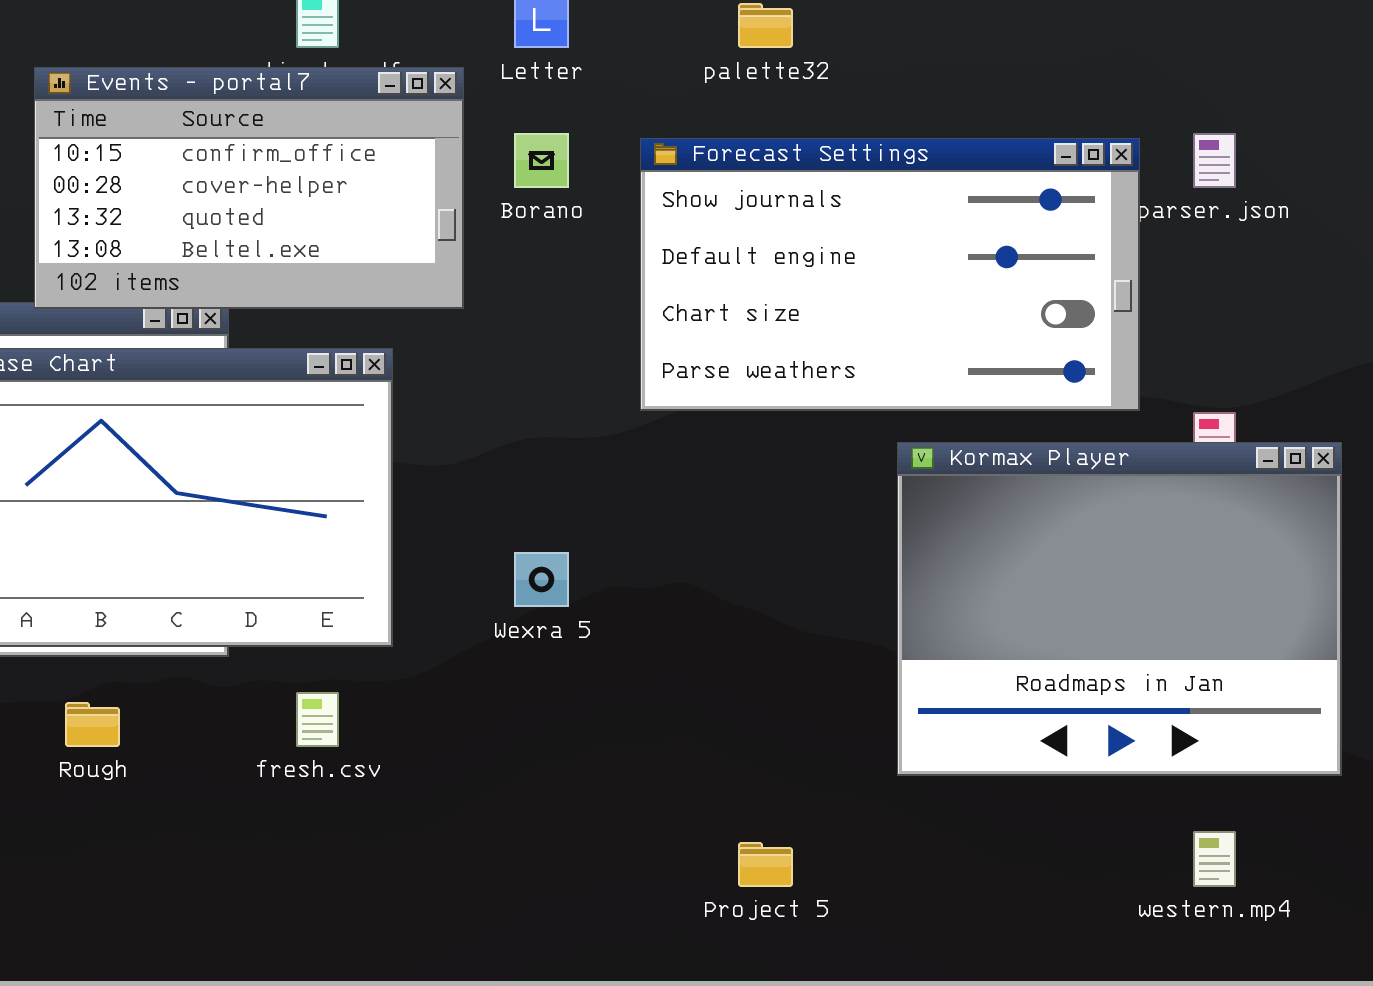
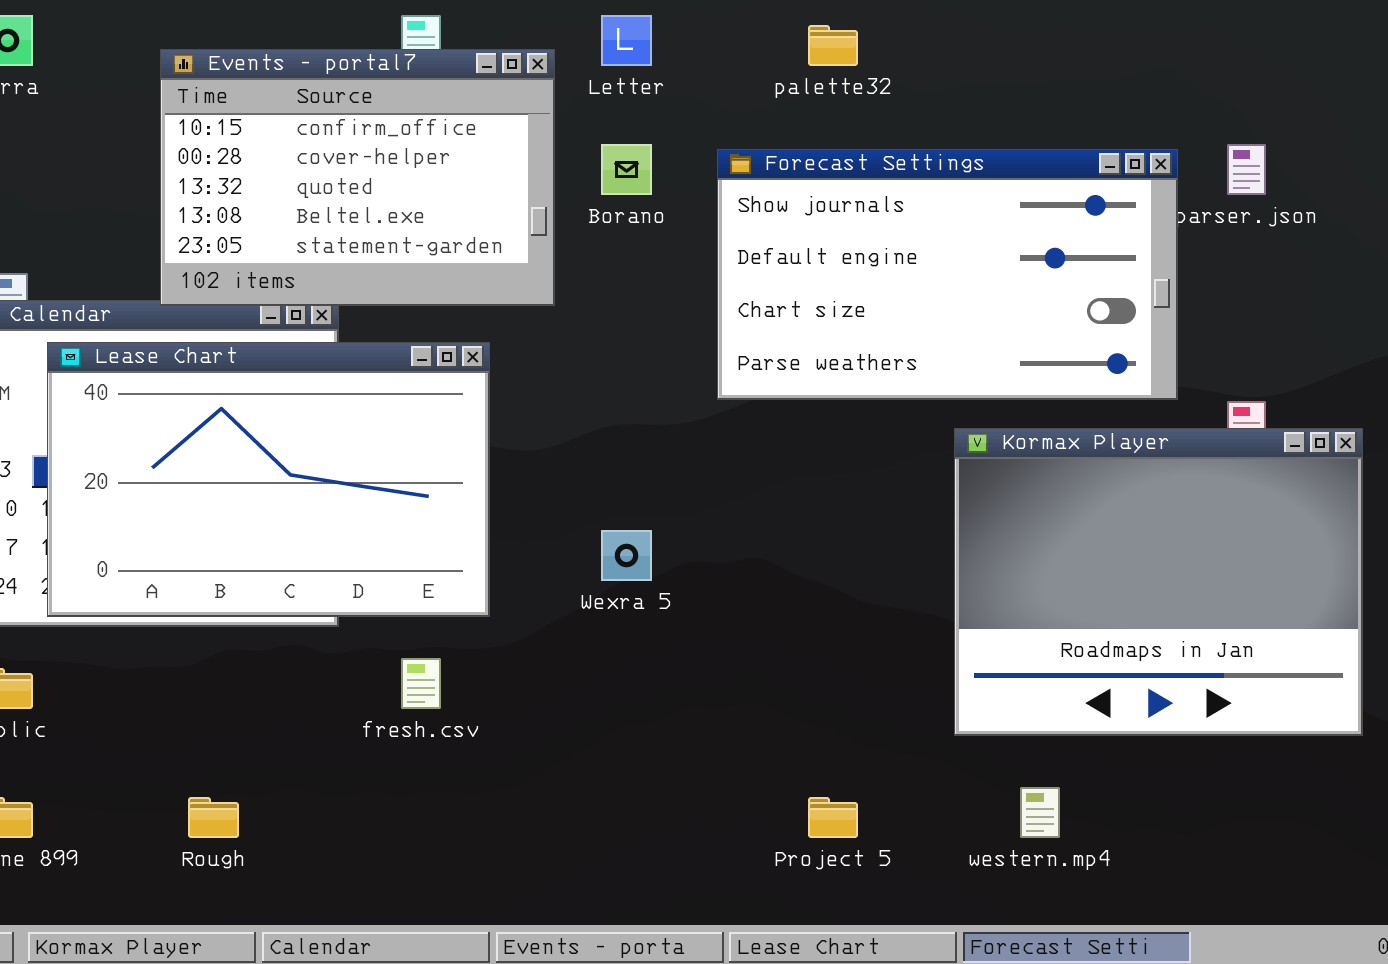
Events - portal7: [34,67,464,309] -> [160,49,555,306], resized
Rough: [65,702,120,747] -> [188,797,239,838], moved
western.mp4: [1193,831,1236,887] -> [1020,787,1060,838], moved

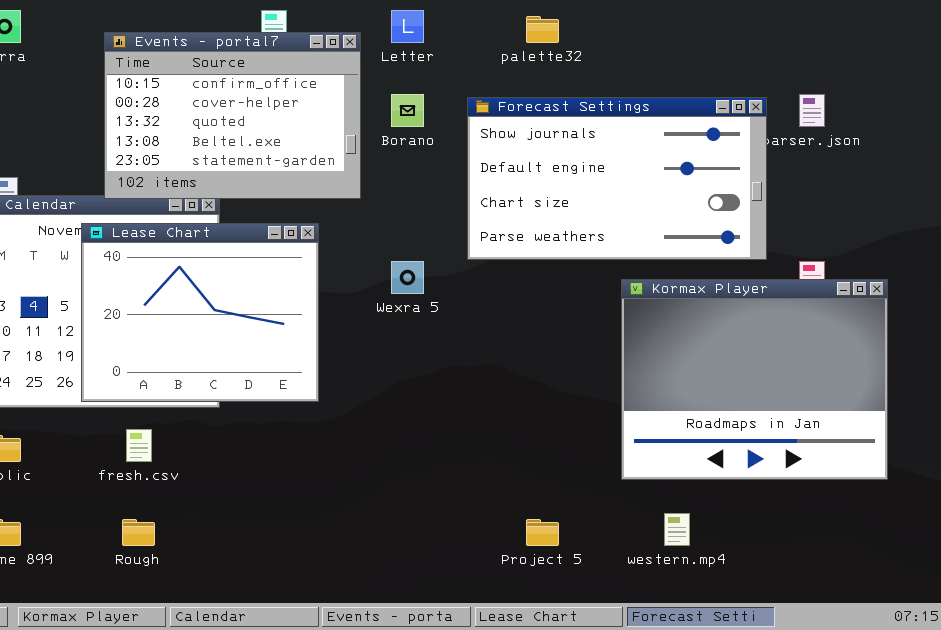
Lease Chart: [47,342,490,617] -> [81,223,319,402], resized
Wexra 5: [601,530,652,581] -> [391,261,424,294], moved
fresh.csv: [401,658,441,709] -> [126,429,152,462], moved

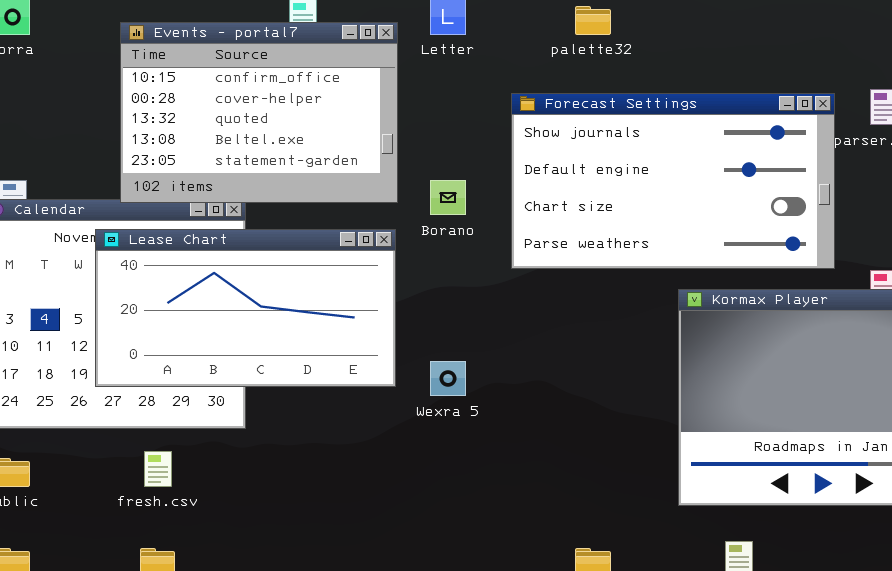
Borano: [391,94,424,127] -> [430,180,466,215], moved
Lease Chart: [81,223,319,402] -> [95,229,396,387], resized
Wexra 5: [391,261,424,294] -> [430,361,466,396], moved

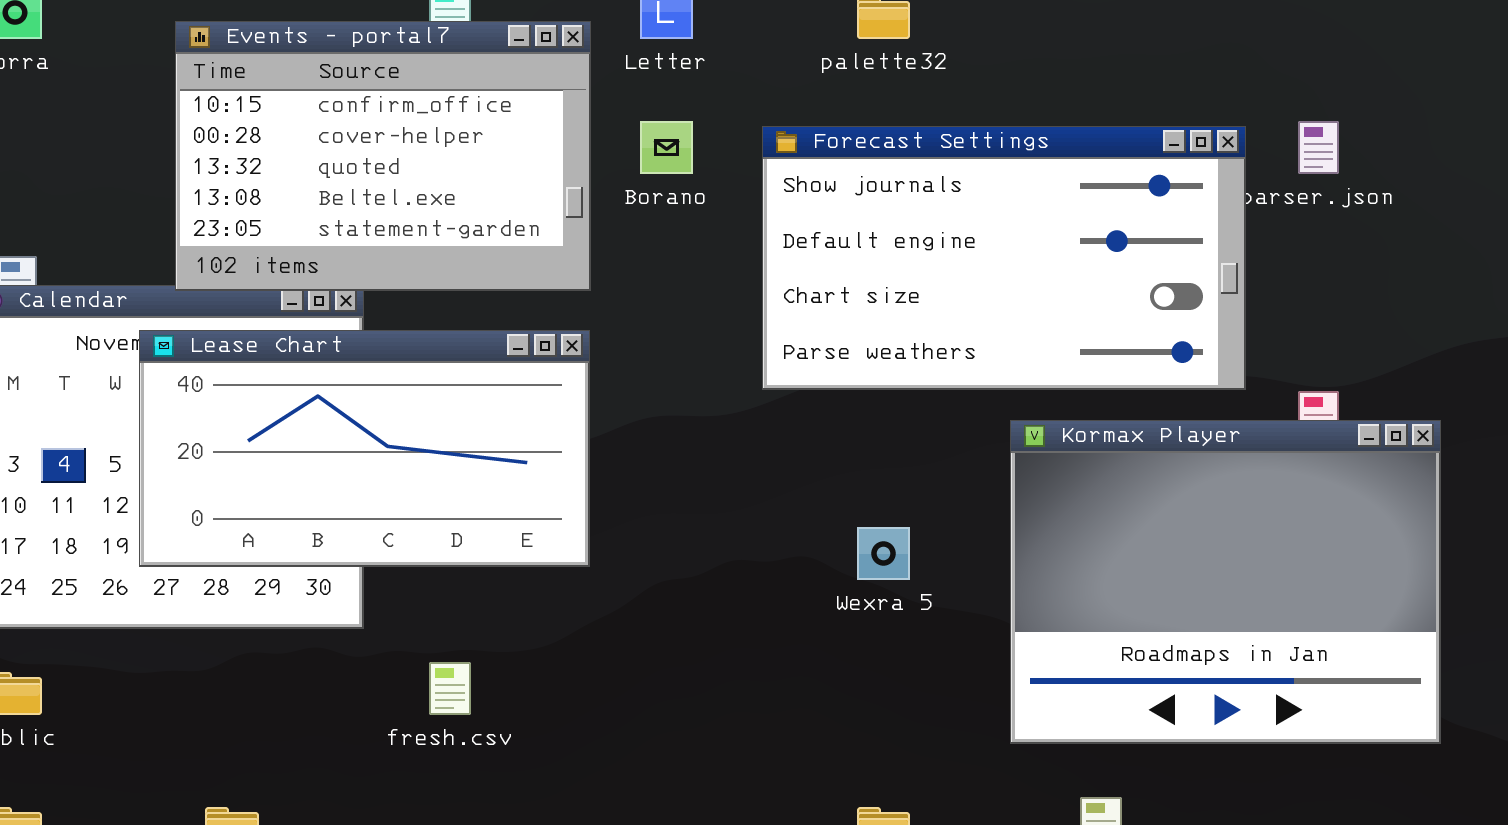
Borano: [430,180,466,215] -> [640,121,693,174], moved
Wexra 5: [430,361,466,396] -> [857,527,910,580], moved
fresh.csv: [144,451,172,487] -> [429,662,471,715], moved

